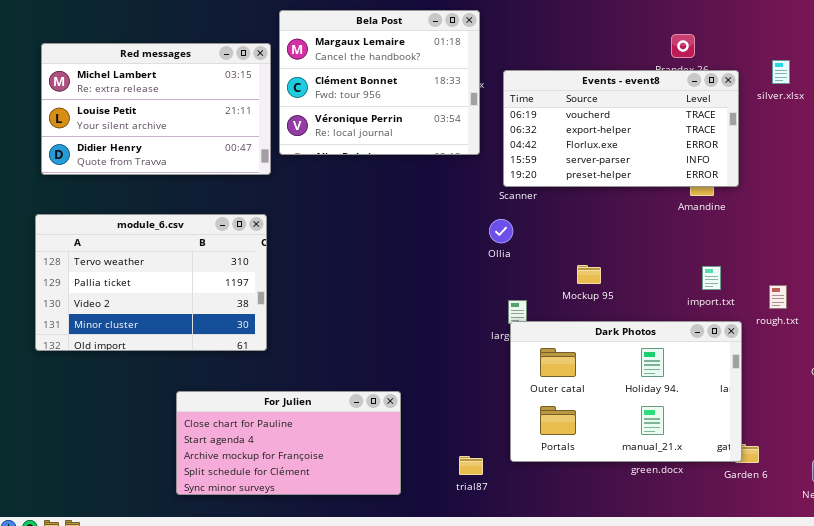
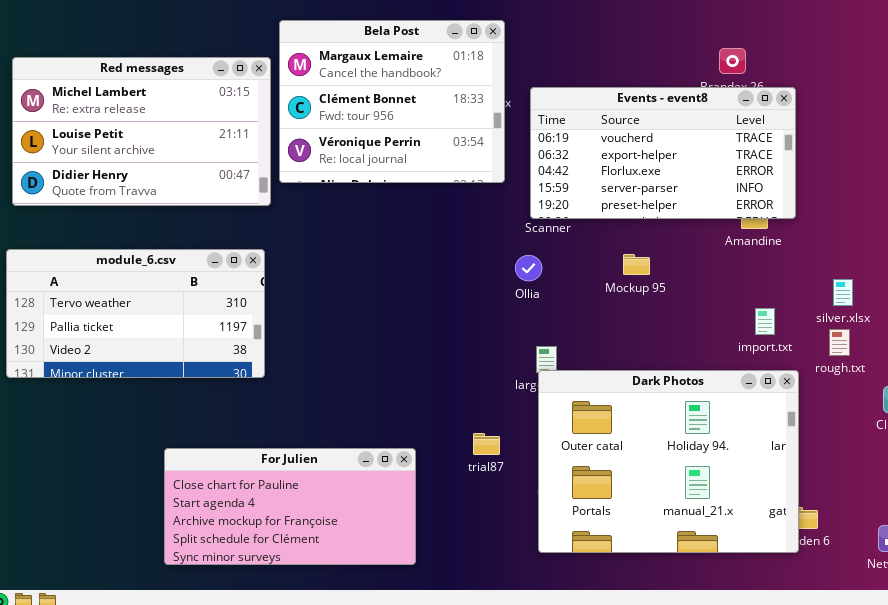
silver.xlsx: [772,60,790,84] -> [833,279,853,306], moved
module_6.csv: [35,214,267,351] -> [6,249,265,378], resized
Mockup 95: [577,265,601,284] -> [623,254,650,275], moved
Dark Photos: [510,321,742,462] -> [538,370,799,553], resized
trial87: [459,456,483,475] -> [473,433,500,455], moved

